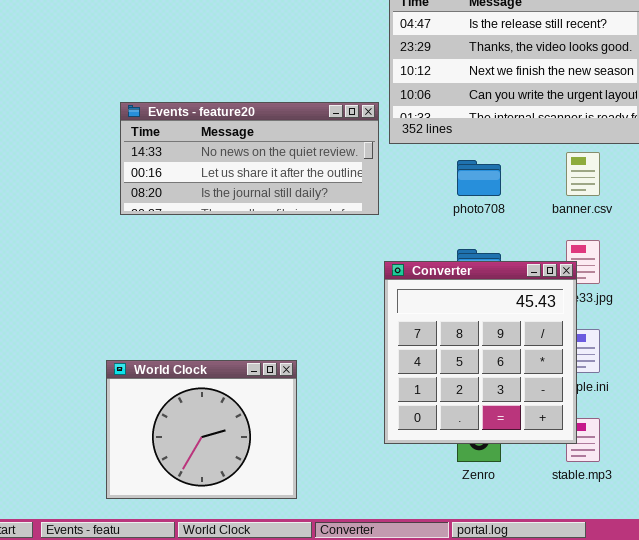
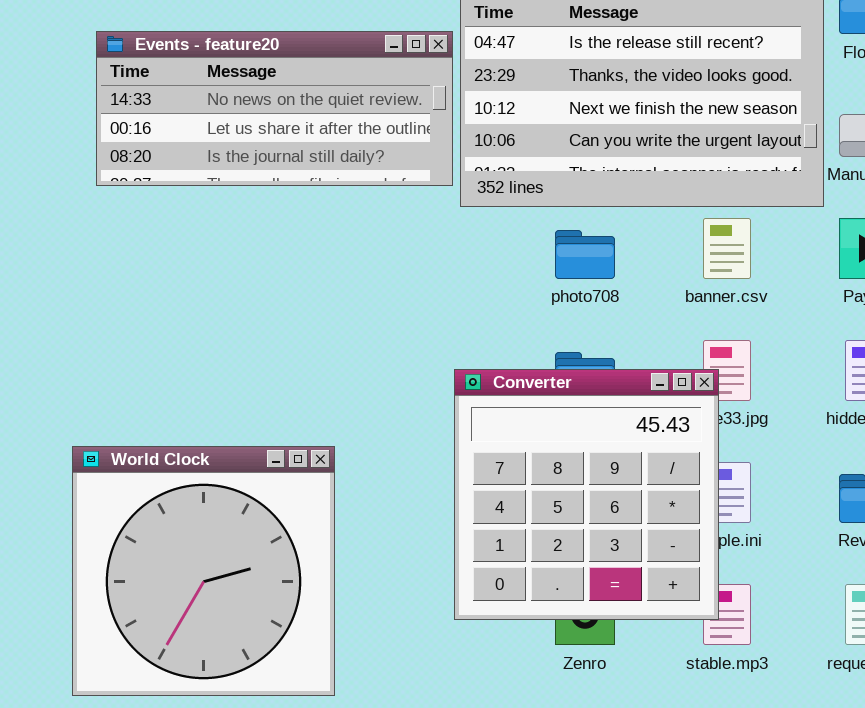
Events - feature20: [120,102,379,215] -> [96,31,453,186], moved
World Clock: [106,360,297,499] -> [72,446,335,696], resized

